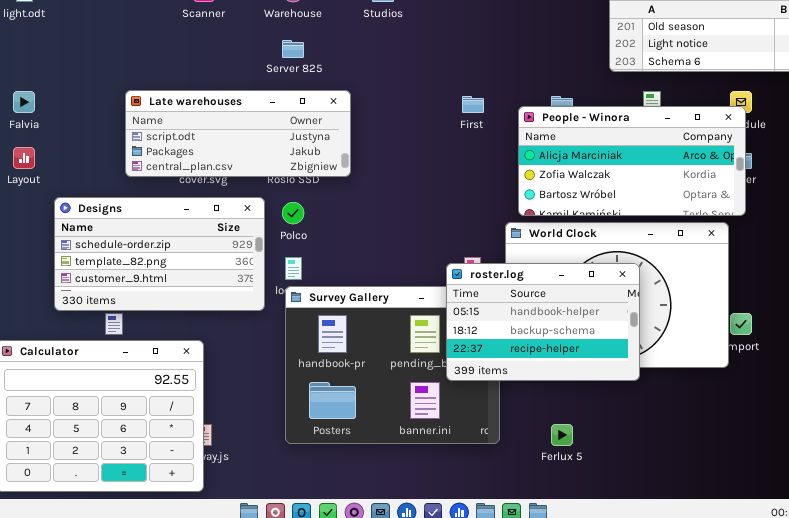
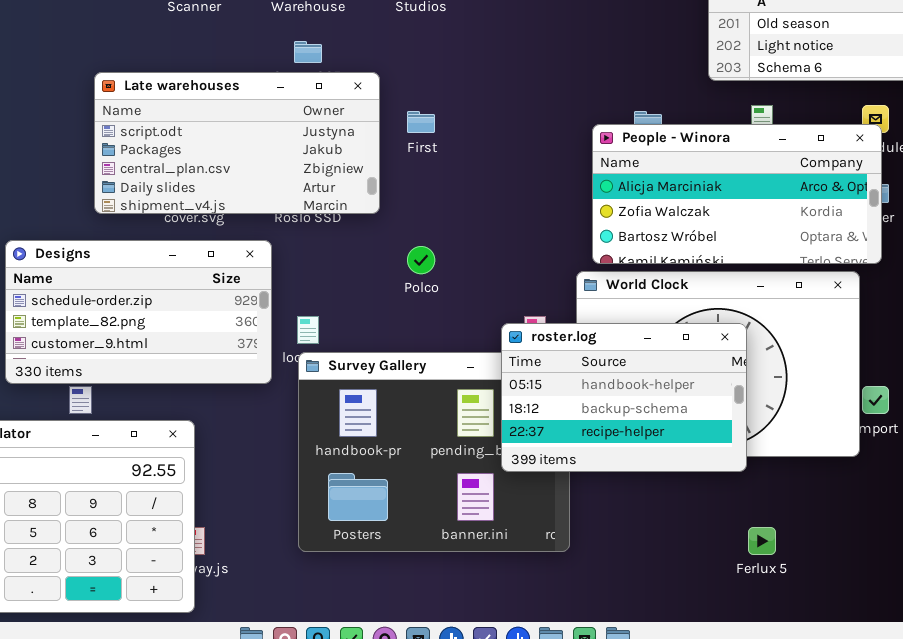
Late warehouses: [125,90,351,177] -> [94,72,380,214], resized
First: [462,96,484,113] -> [407,111,435,133], moved
Polco: [282,202,304,224] -> [407,246,435,274], moved
Ferlux 5: [551,424,573,446] -> [748,527,776,555], moved

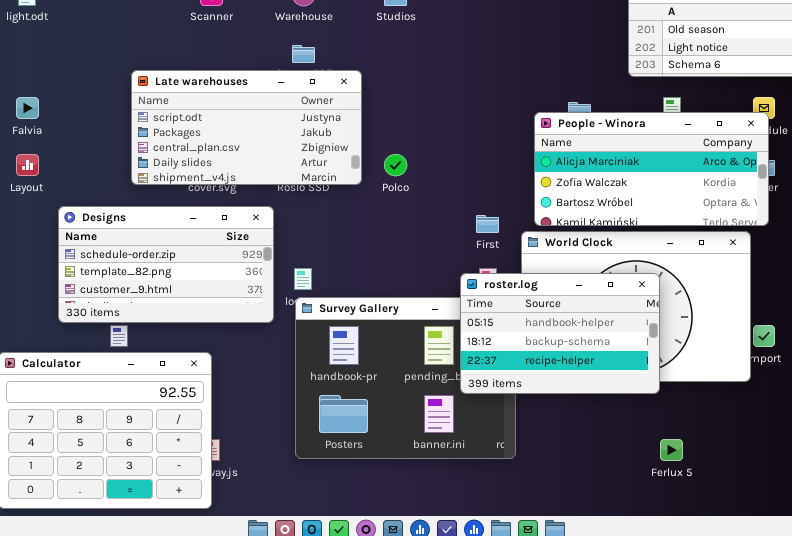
First: [407,111,435,133] -> [476,215,499,233], moved
Polco: [407,246,435,274] -> [384,154,407,176], moved

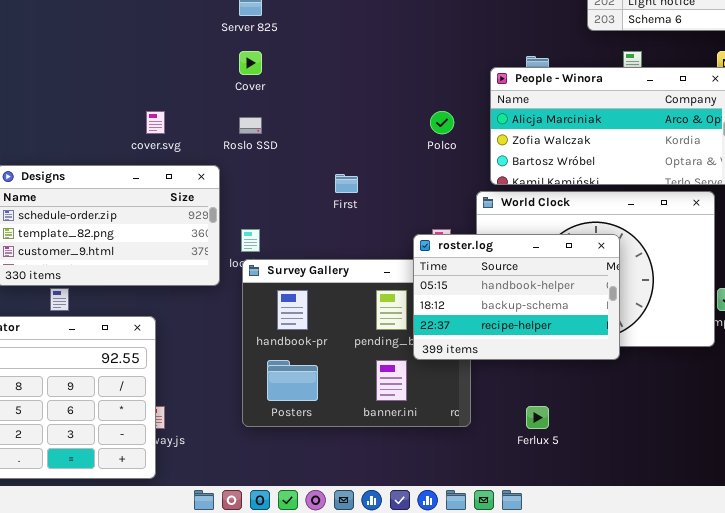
Late warehouses: [131,70,362,185] -> none, closed
Polco: [384,154,407,176] -> [430,111,454,134], moved
First: [476,215,499,233] -> [335,174,358,193], moved
Ferlux 5: [660,439,683,461] -> [526,406,549,429], moved

